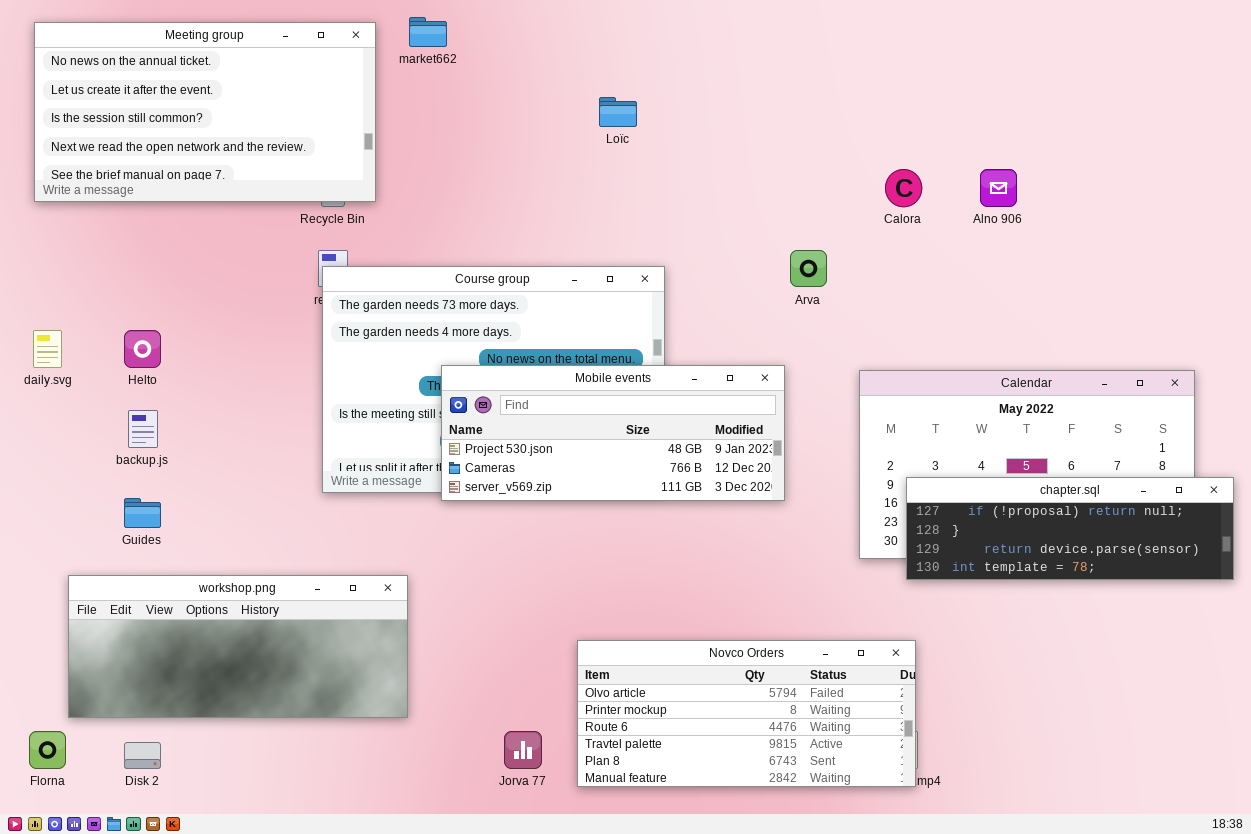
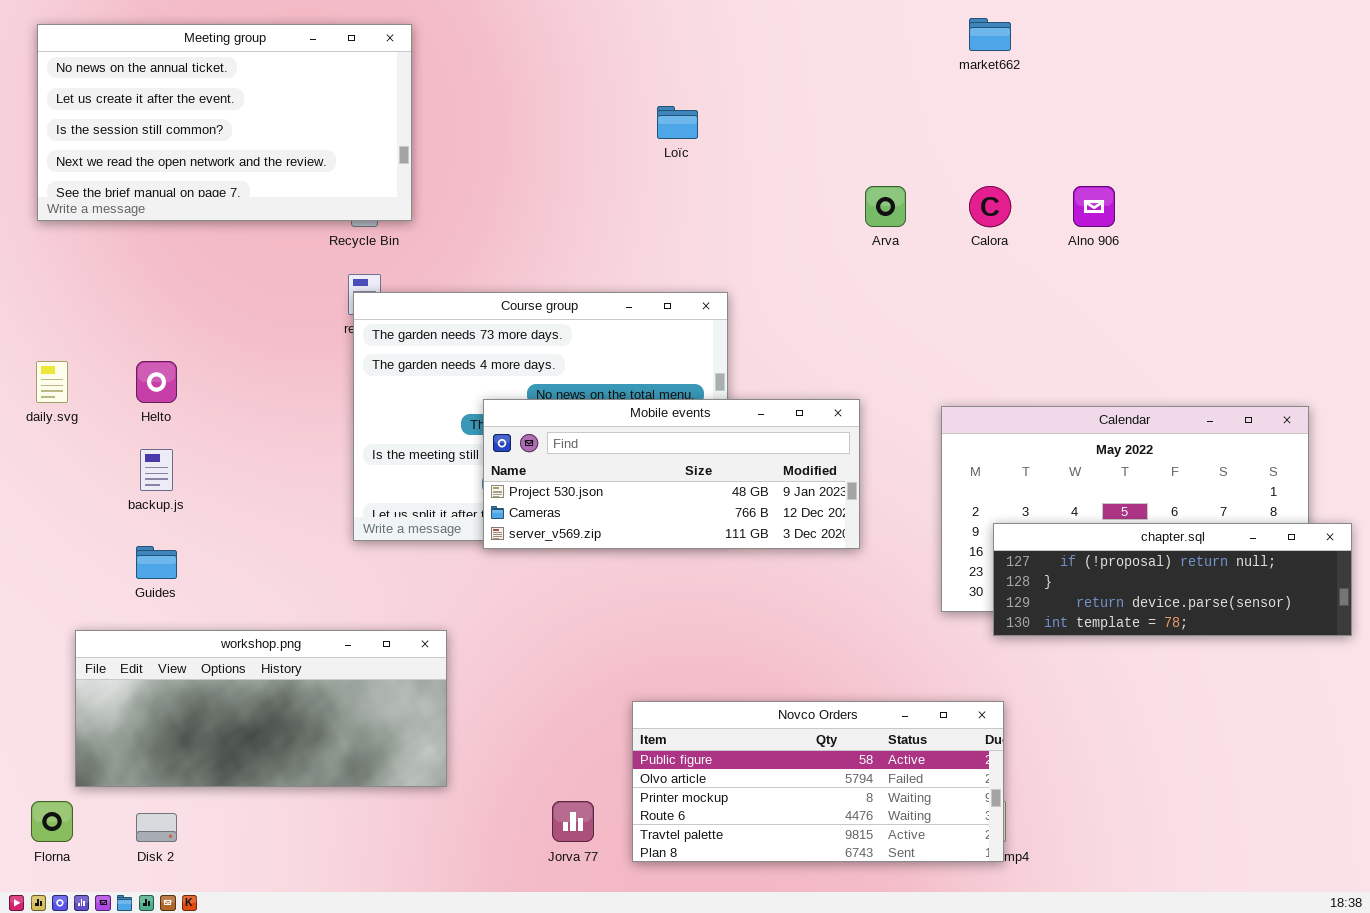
market662: [409,17,447,47] -> [969,18,1011,51], moved
Arva: [790,250,827,287] -> [865,186,906,227], moved
Novco Orders: [577,640,916,787] -> [632,701,1004,862], scrolled up 1 row

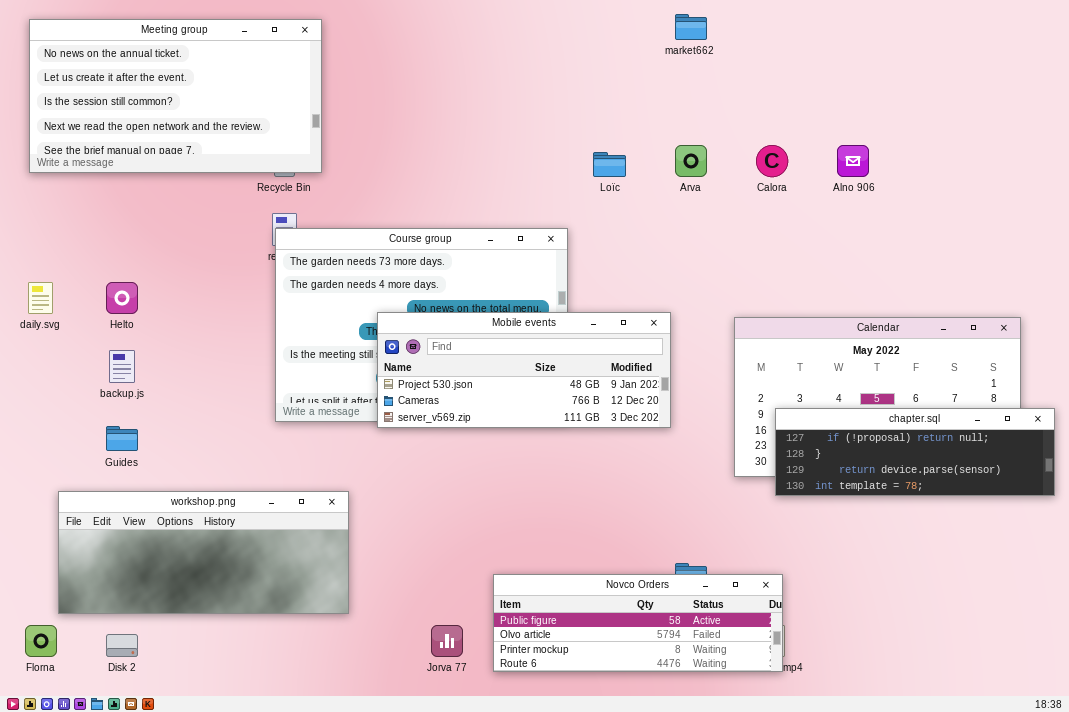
market662: [969,18,1011,51] -> [675,14,707,40], moved
Loïc: [657,106,698,139] -> [593,152,626,177], moved
Novco Orders: [632,701,1004,862] -> [493,574,783,672], resized

